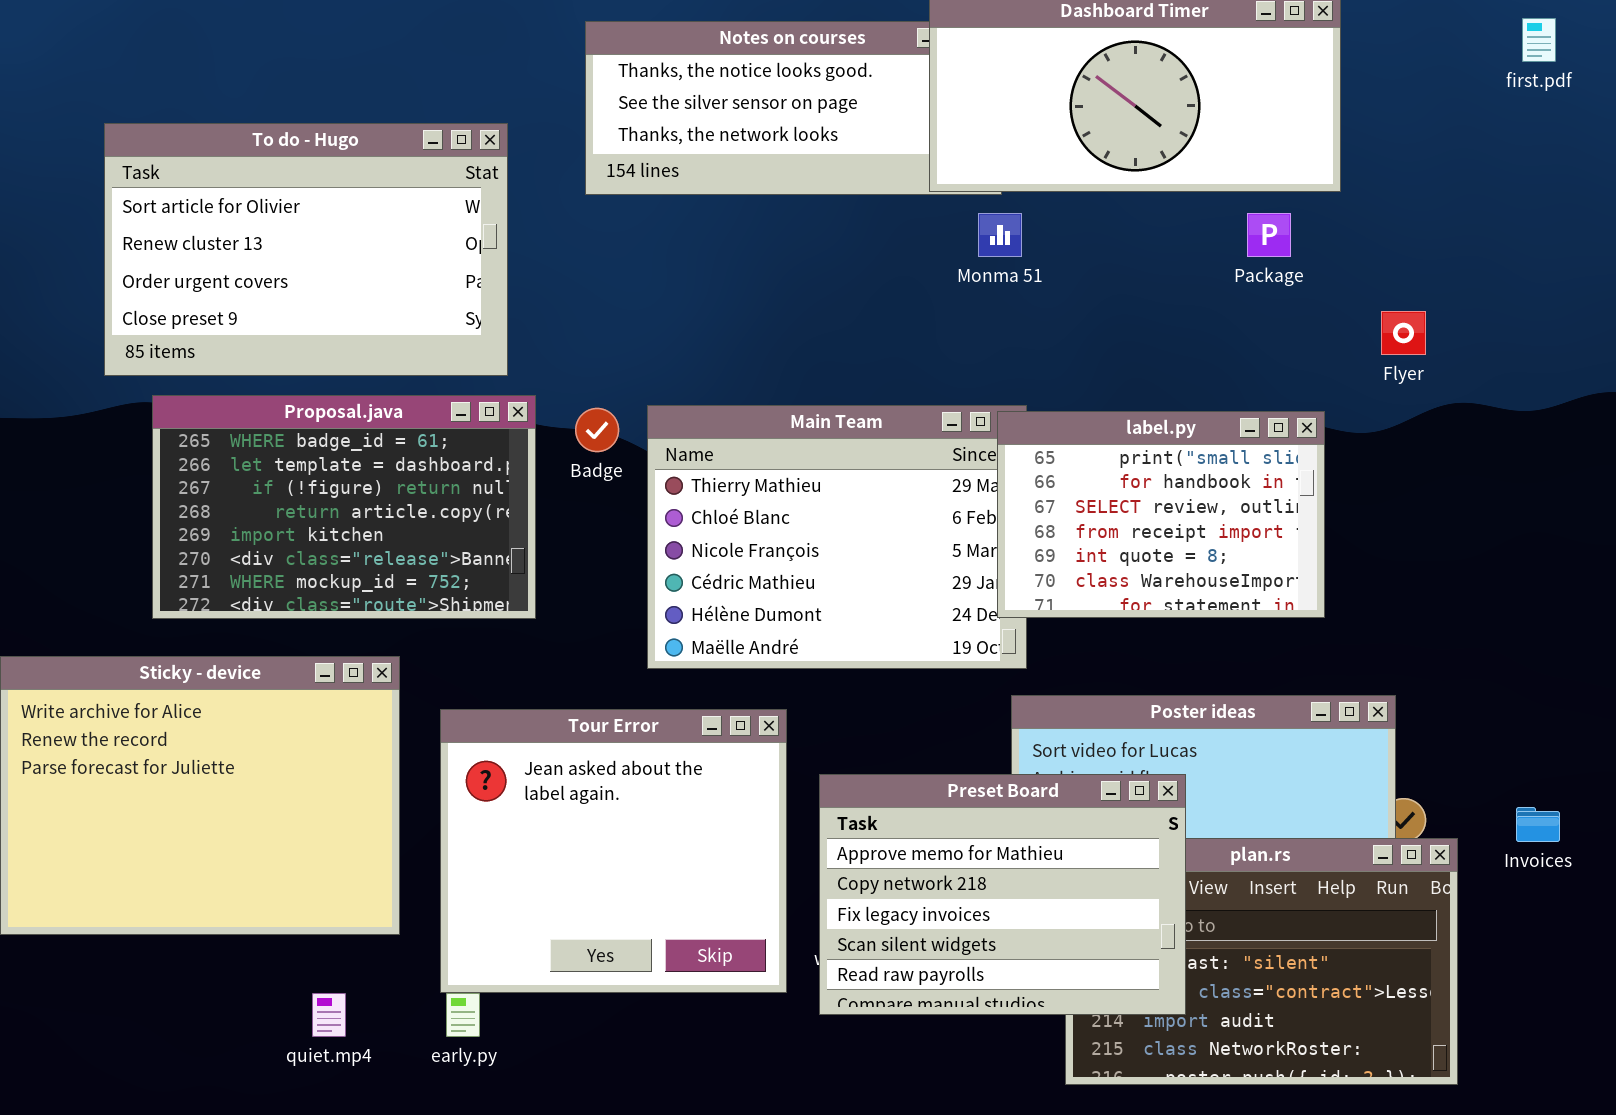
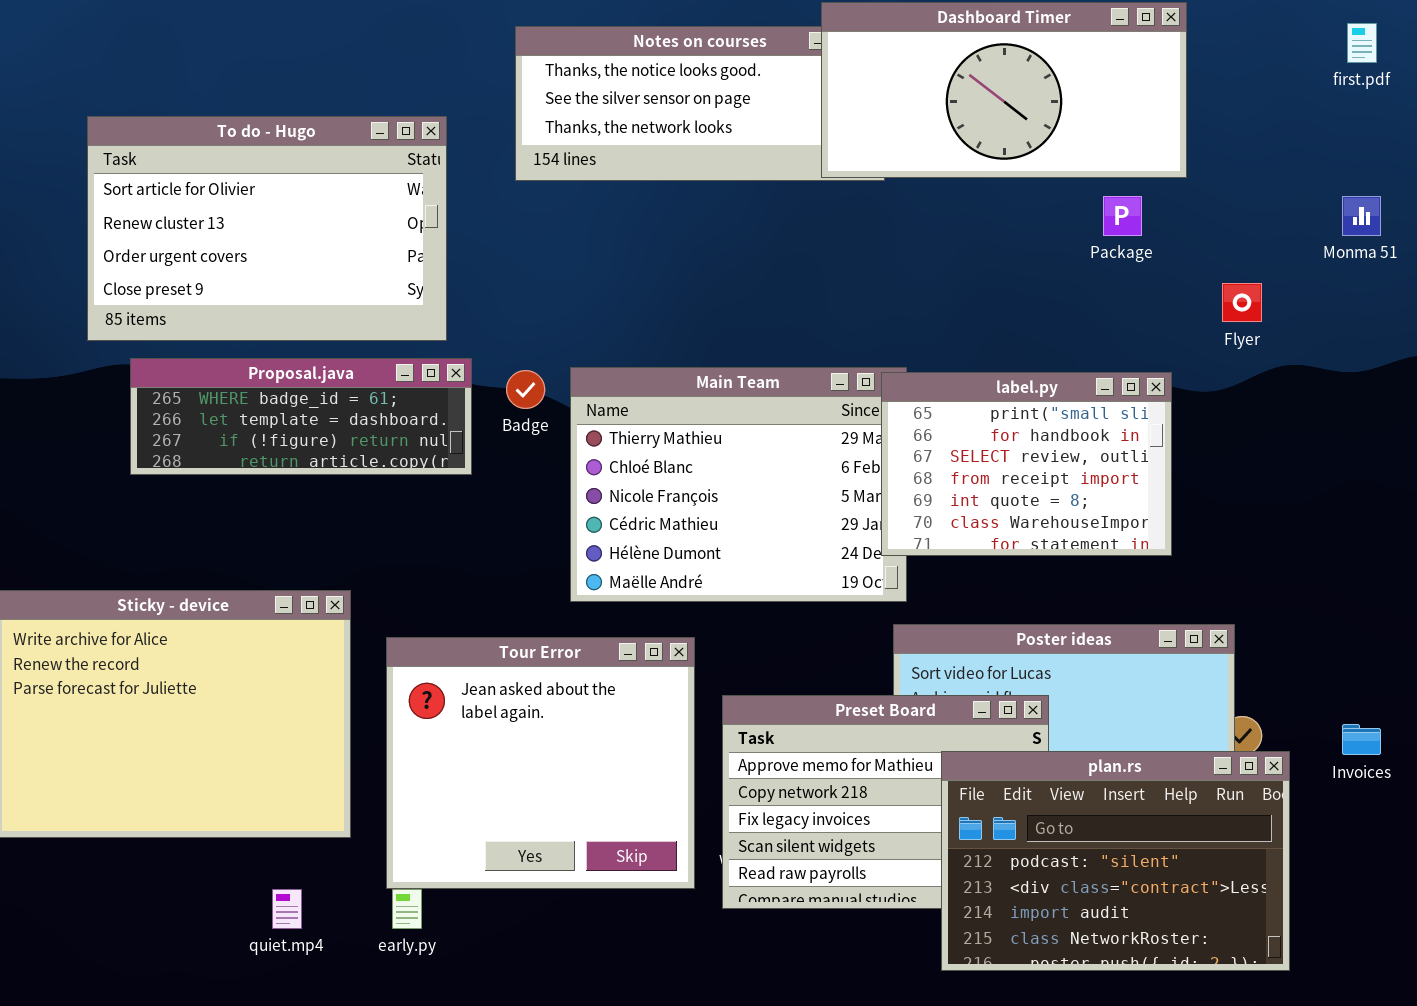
Monma 51: [978,213,1022,257] -> [1342,196,1381,236], moved
Proposal.java: [152,395,536,619] -> [130,358,472,475], resized
plan.rs: [1065,838,1458,1085] -> [941,751,1290,971], raised

